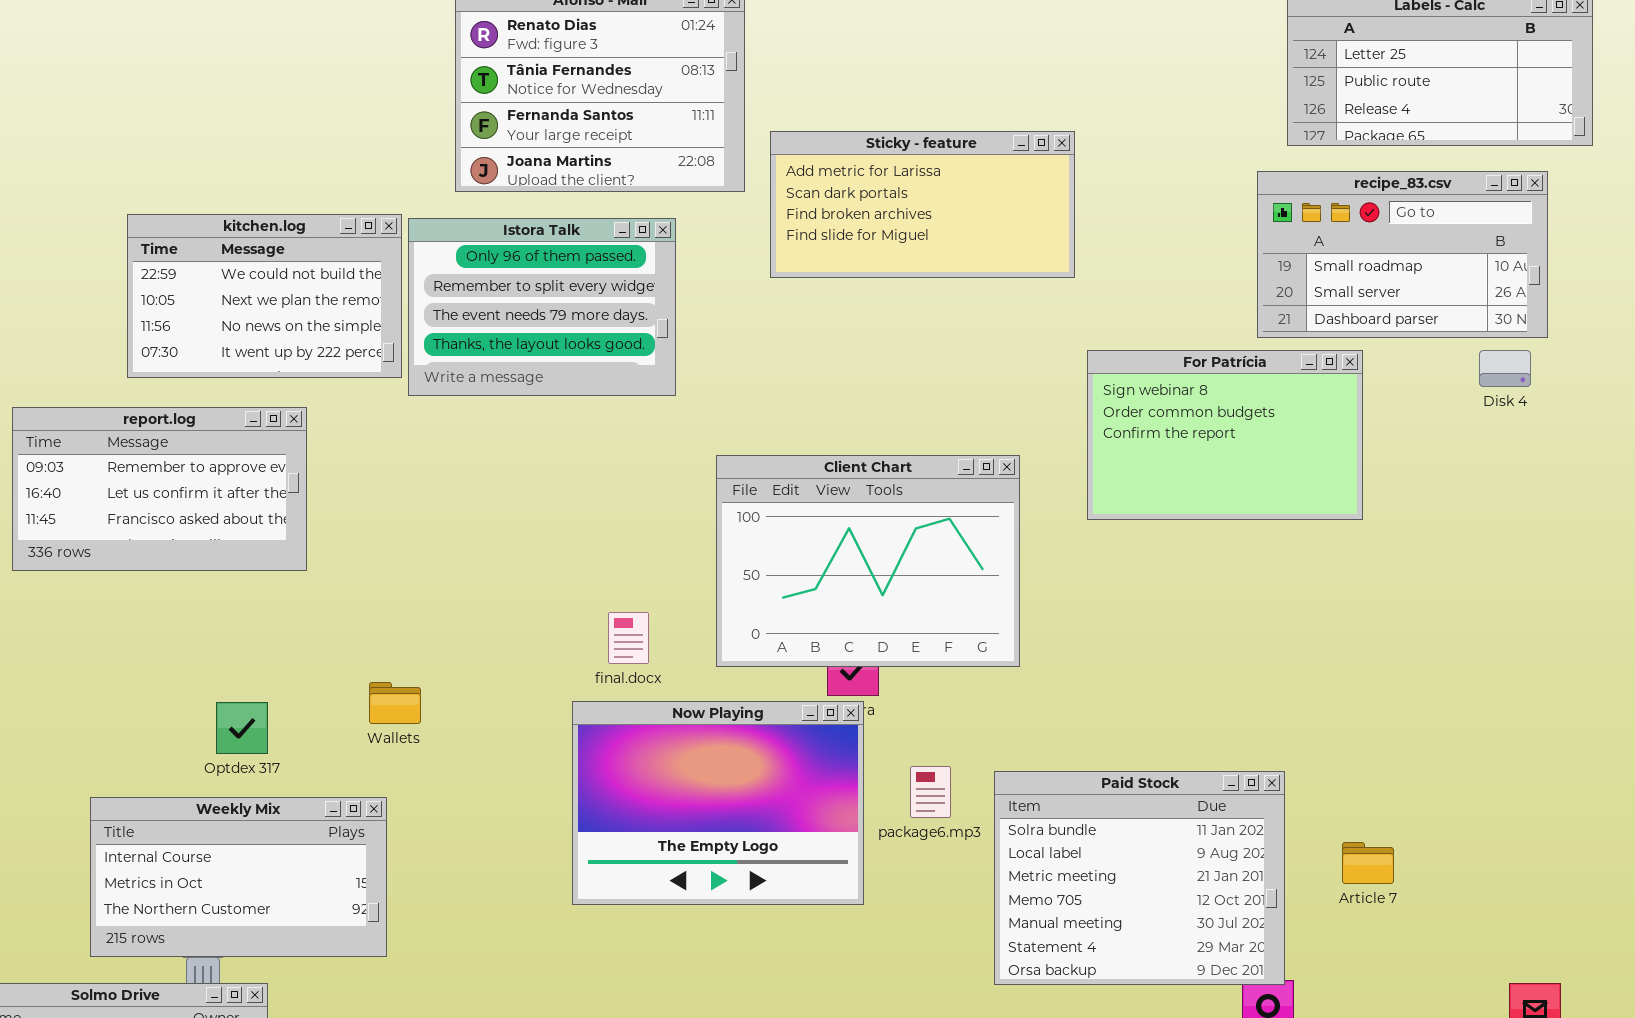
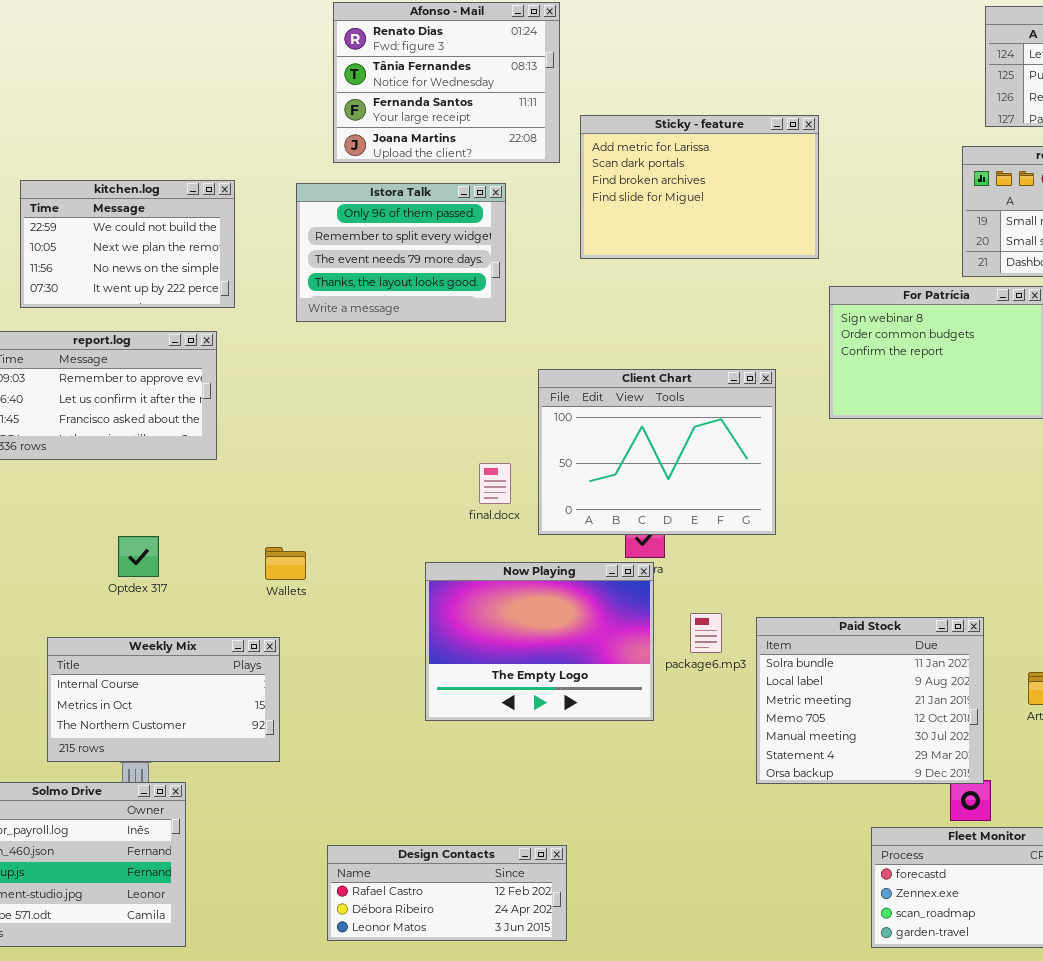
Sticky - feature: [770,131,1075,278] -> [580,115,819,259], resized
kitchen.log: [127,214,402,378] -> [20,180,235,308], moved
final.docx: [608,612,649,664] -> [479,463,511,504], moved
Optdex 317: [216,702,268,754] -> [118,536,159,577], moved

